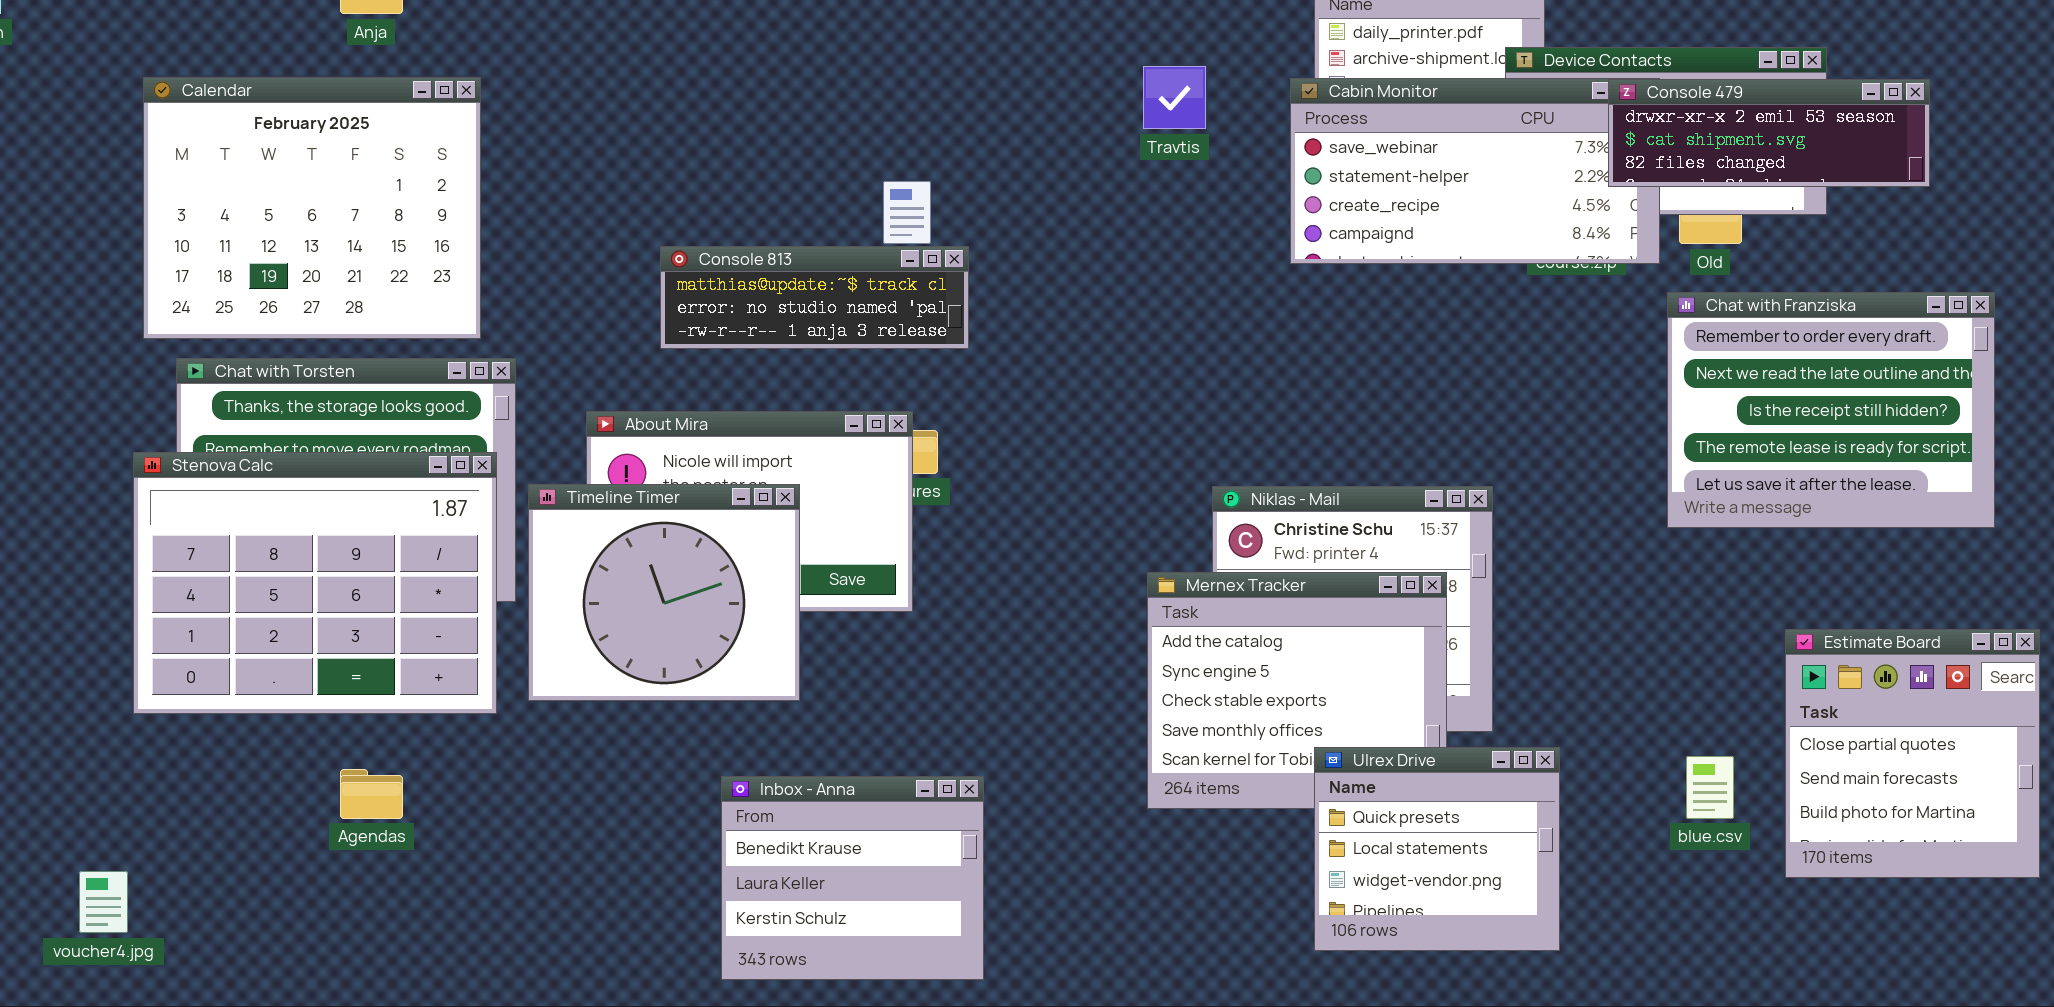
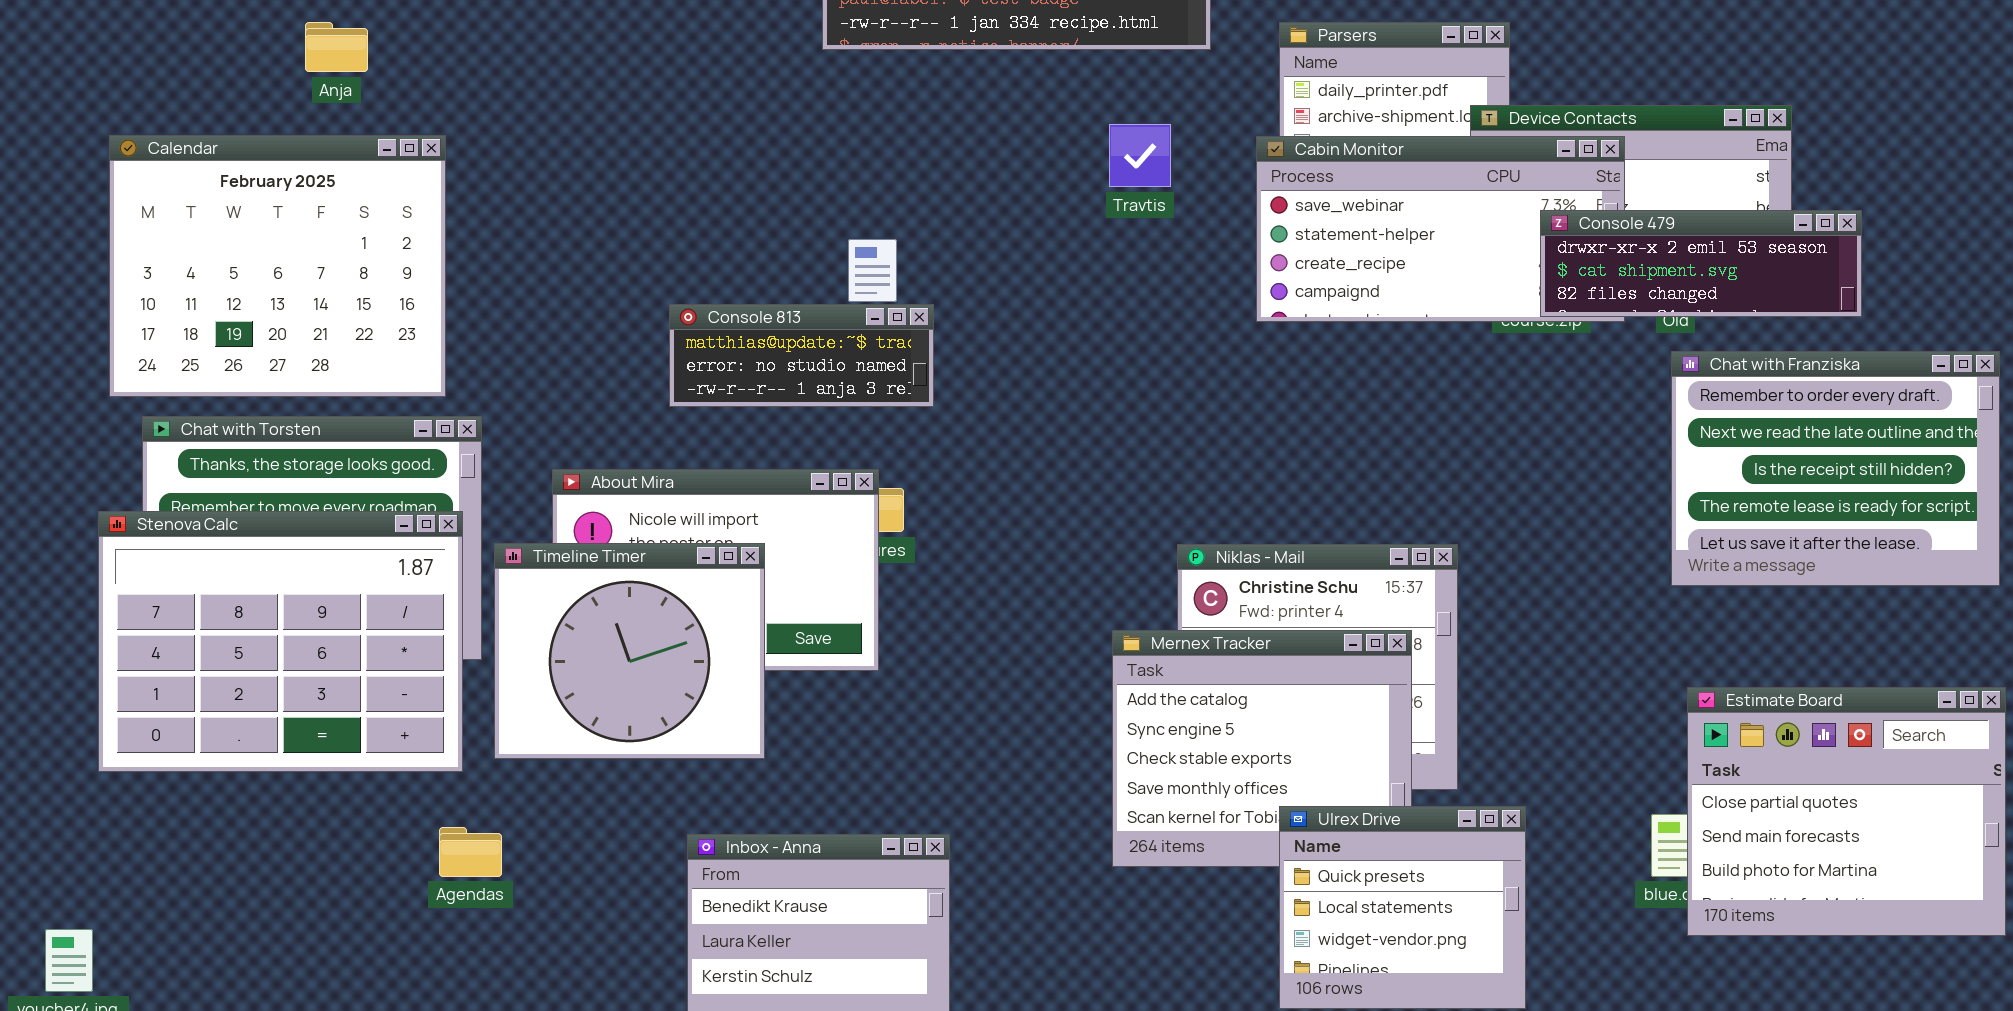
Console 479: [1608,79,1930,187] -> [1540,210,1862,317], moved
Console 813: [660,246,969,349] -> [669,304,934,407], resized
Chat with Franziska: [1667,292,1995,528] -> [1671,351,2000,586], moved
Estimate Board: [1785,629,2040,878] -> [1687,687,2006,936], resized
Agendas: [340,769,403,819] -> [439,827,502,877], moved

